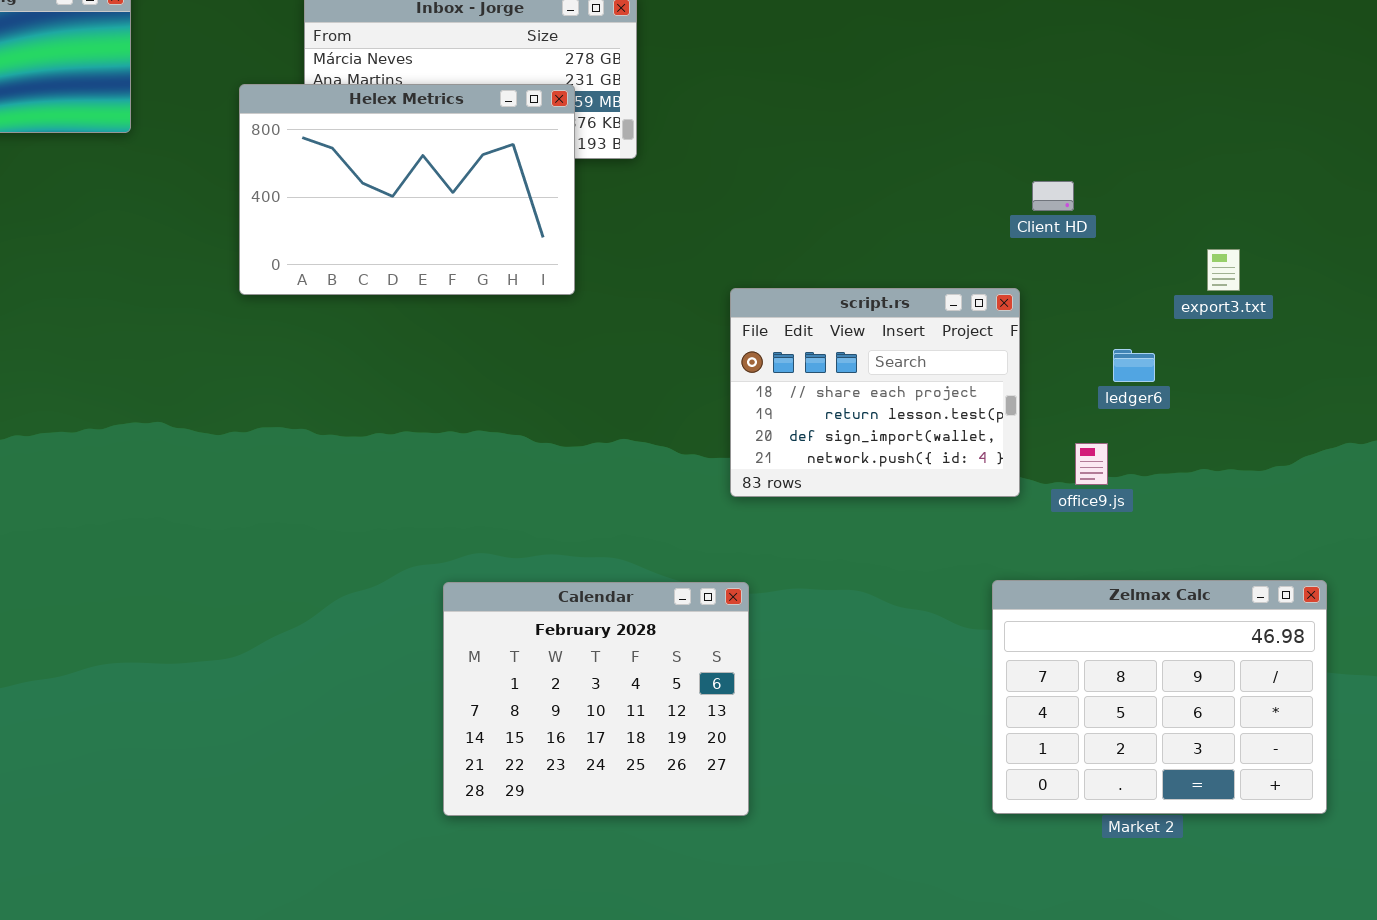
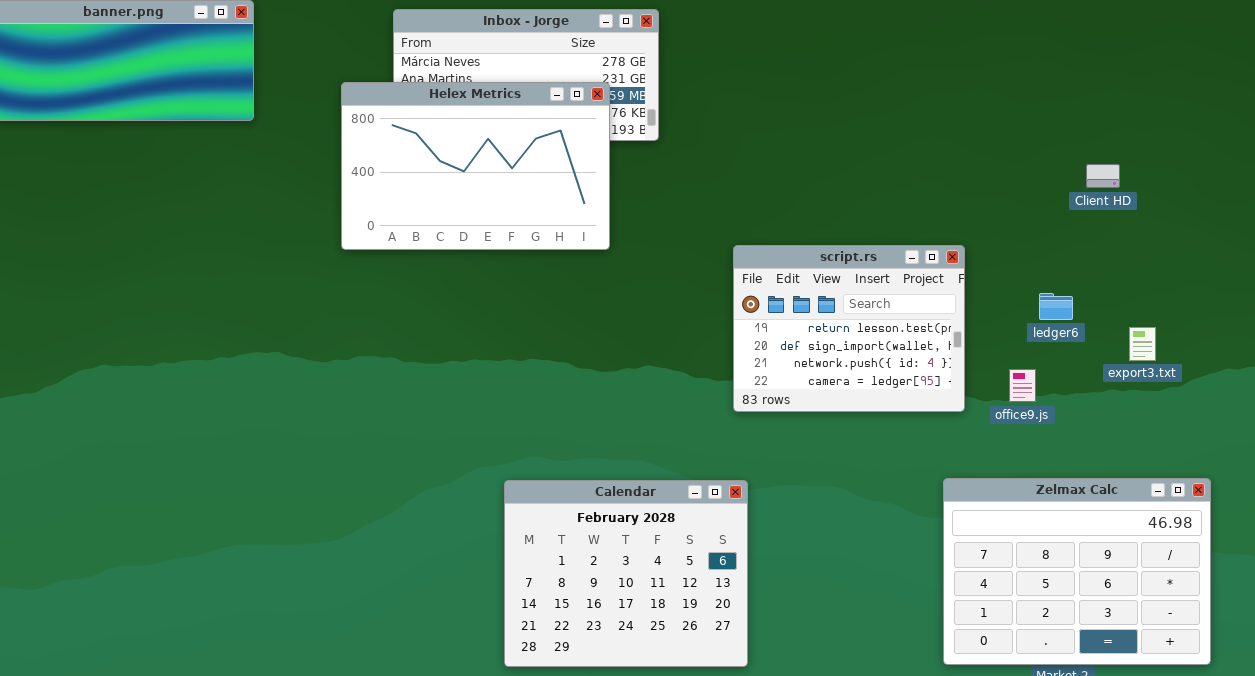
Client HD: [1032,181,1074,211] -> [1086,164,1120,188], moved
export3.txt: [1207,249,1240,291] -> [1129,327,1156,361], moved
script.rs: [730,288,1020,497] -> [733,245,965,412], scrolled down 1 row

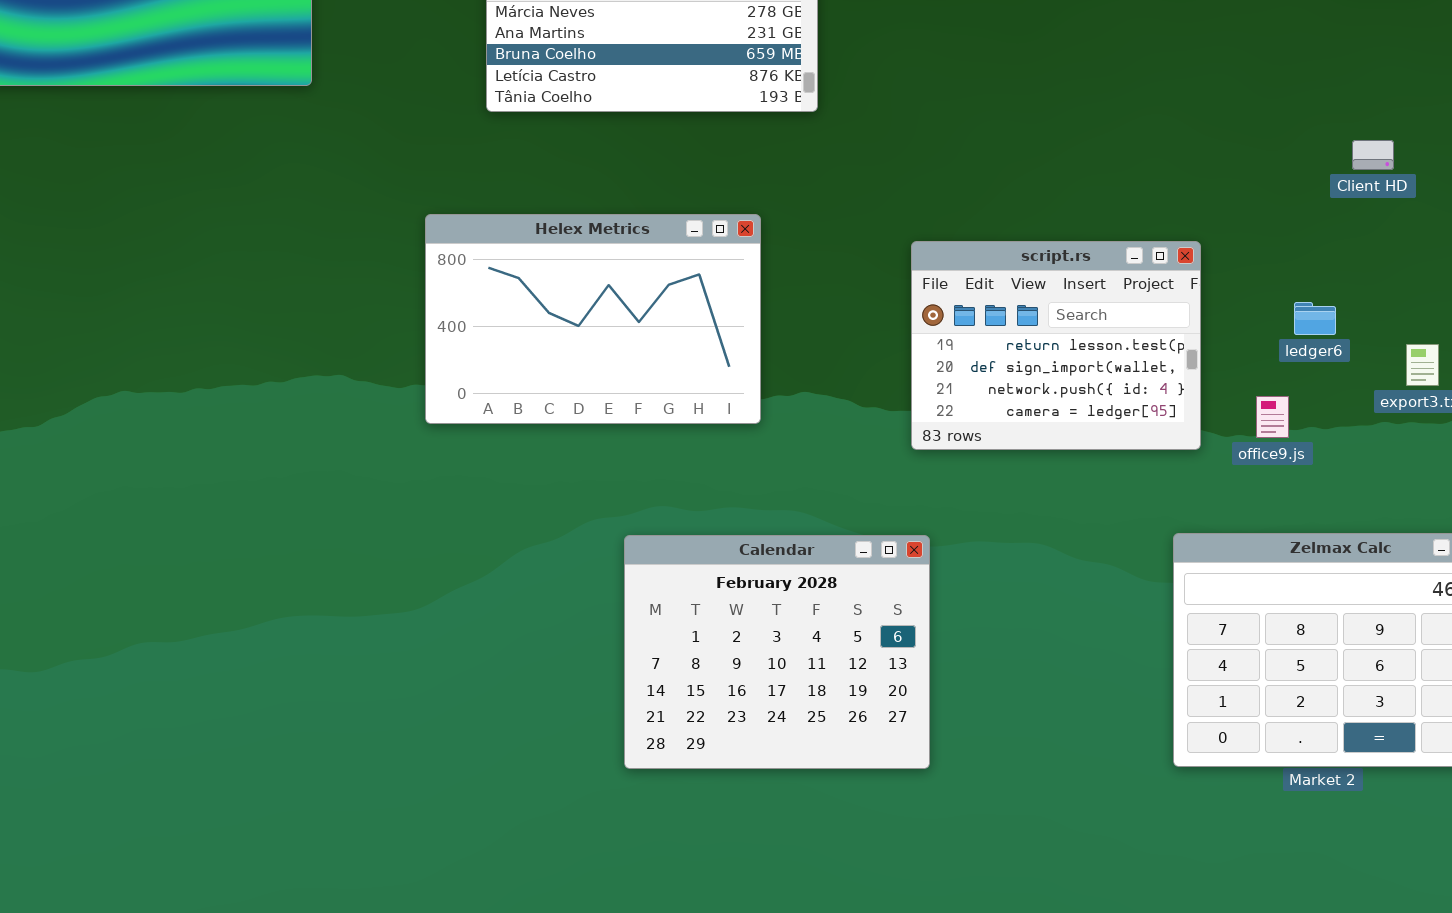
Helex Metrics: [341,82,610,250] -> [425,214,761,424], moved

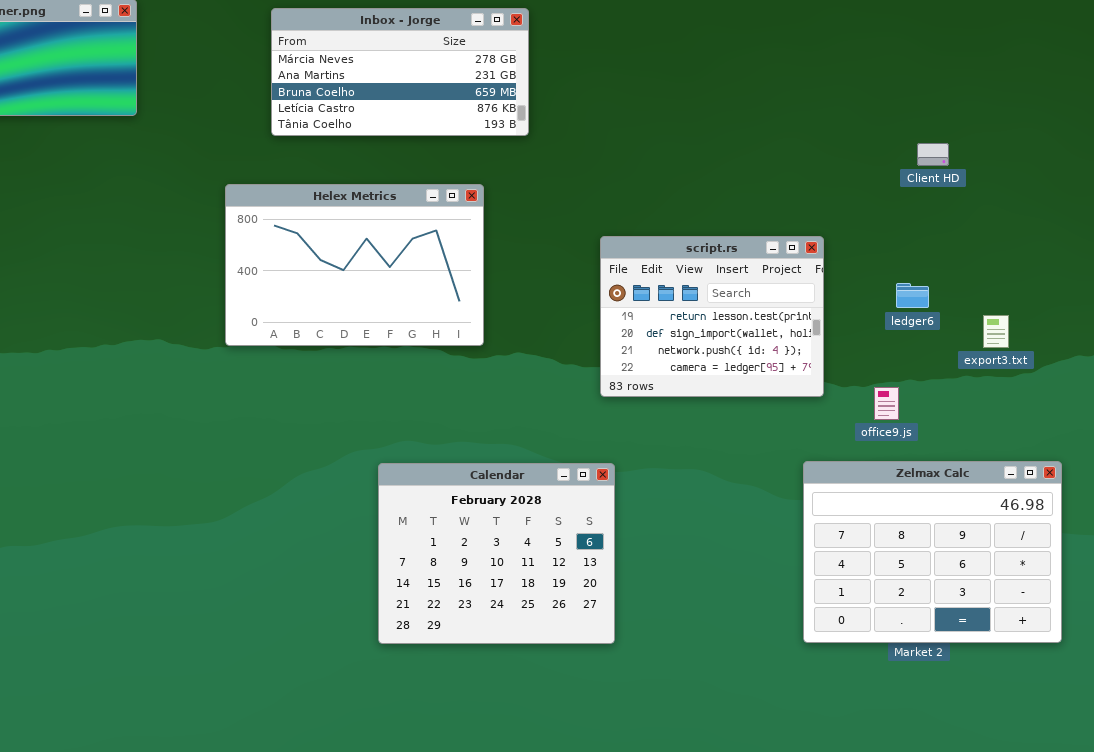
Client HD: [1352,140,1394,170] -> [917,143,949,166], moved
Helex Metrics: [425,214,761,424] -> [225,184,484,346], moved
office9.js: [1256,396,1289,438] -> [874,387,899,420], moved

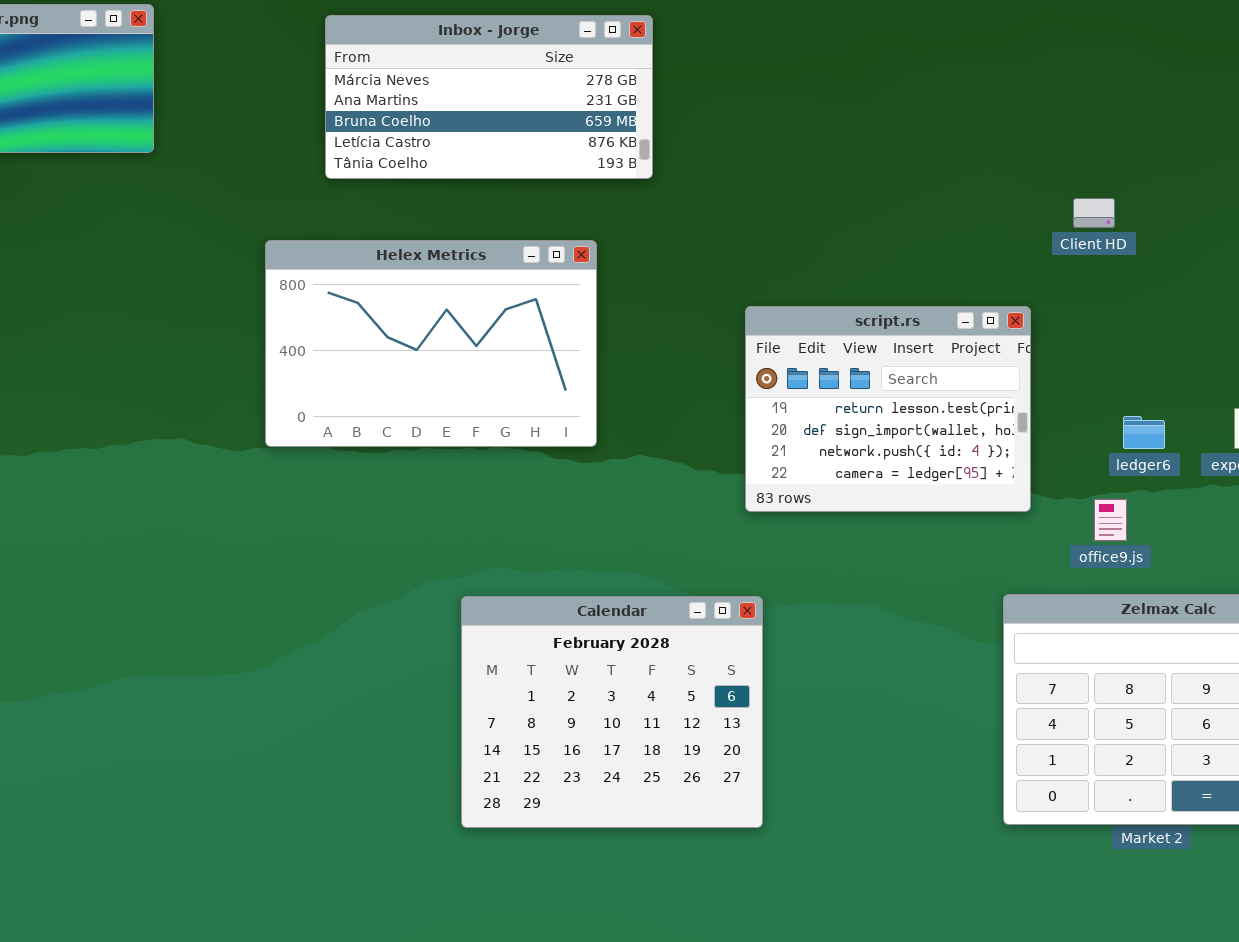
Client HD: [917,143,949,166] -> [1073,198,1115,228], moved
ledger6: [896,283,929,308] -> [1123,416,1165,449], moved

